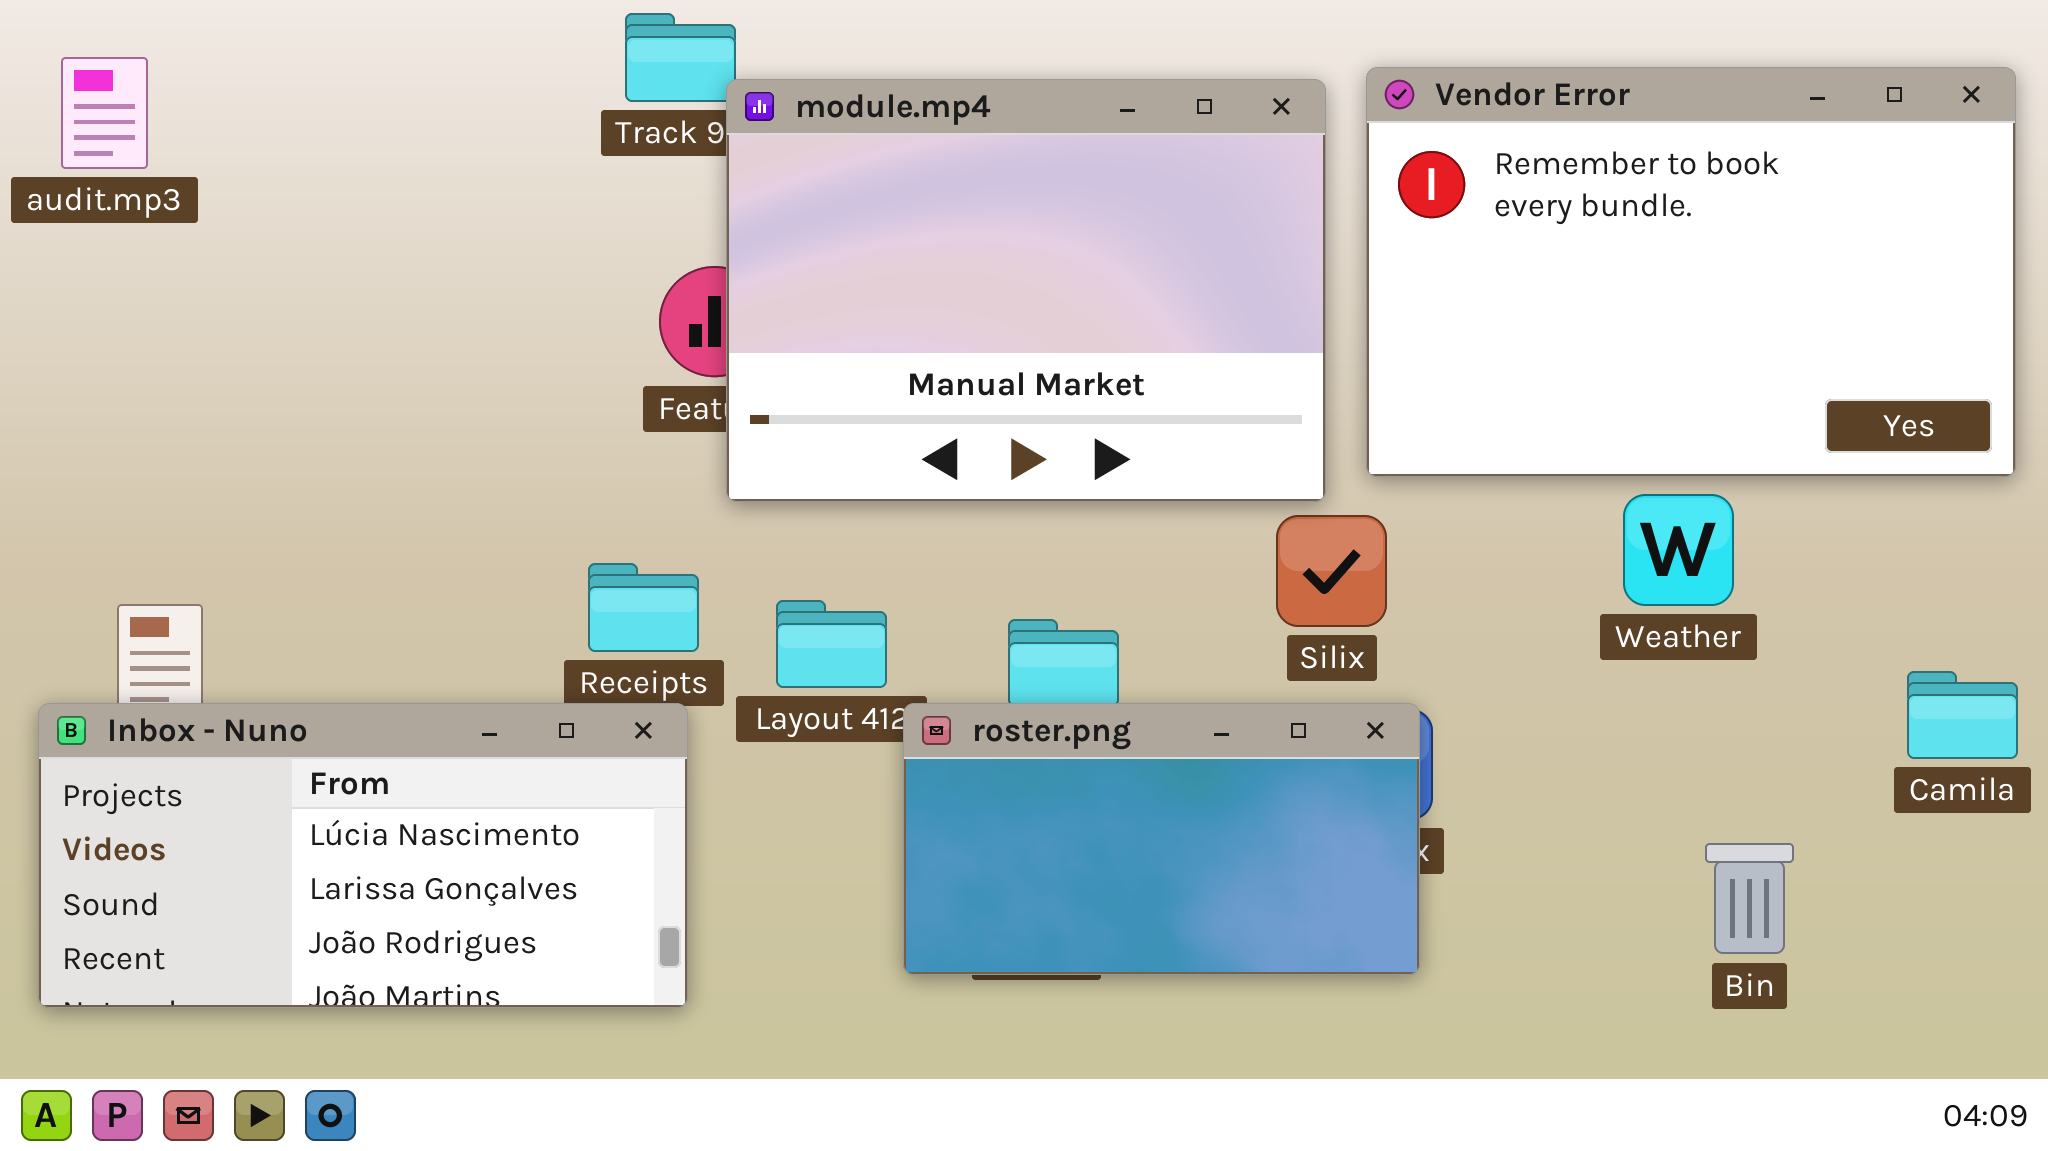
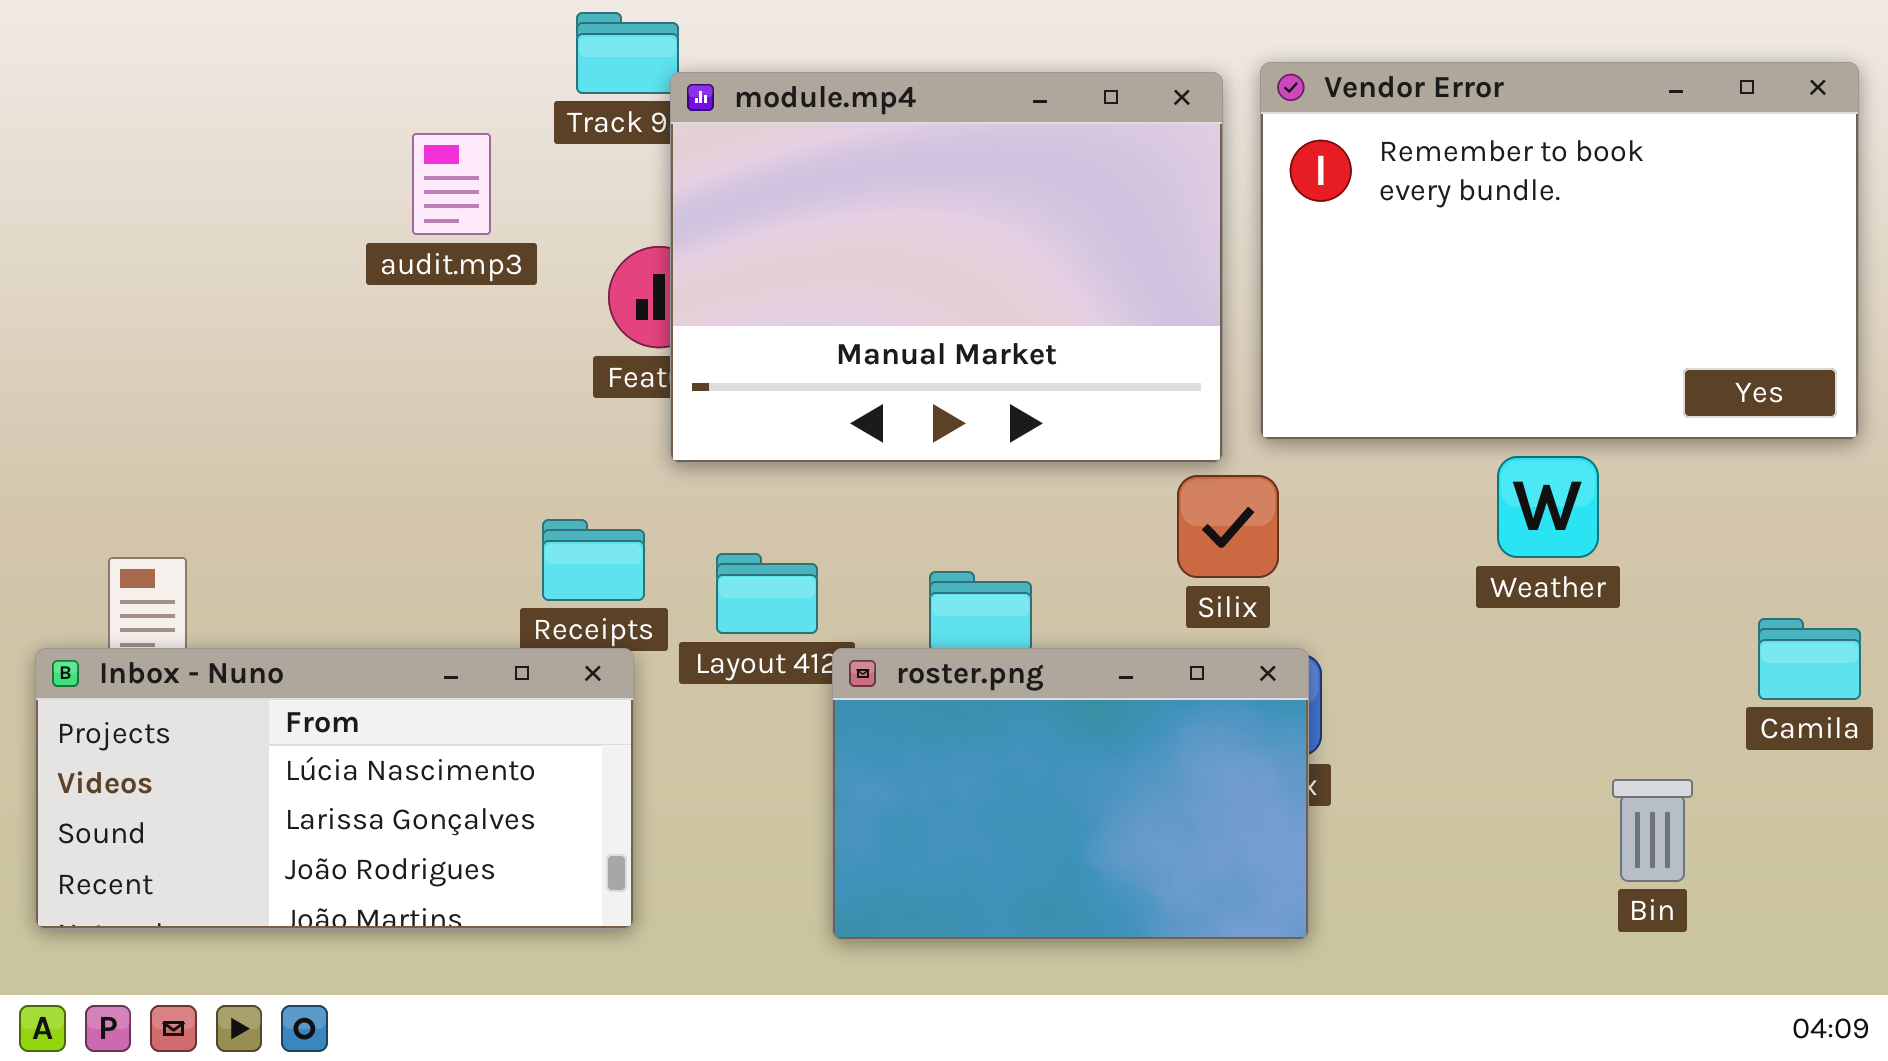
audit.mp3: [61,57,148,169] -> [412,133,491,235], moved
roster.png: [903,703,1420,975] -> [832,648,1309,940], resized
Bin: [1705,843,1794,954] -> [1612,779,1693,882], moved

